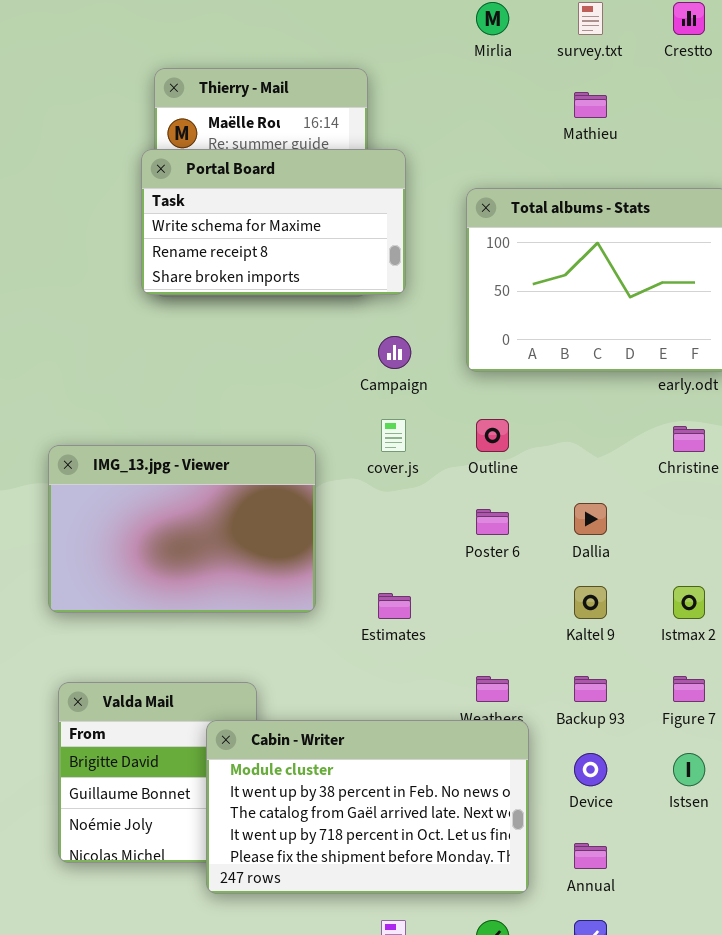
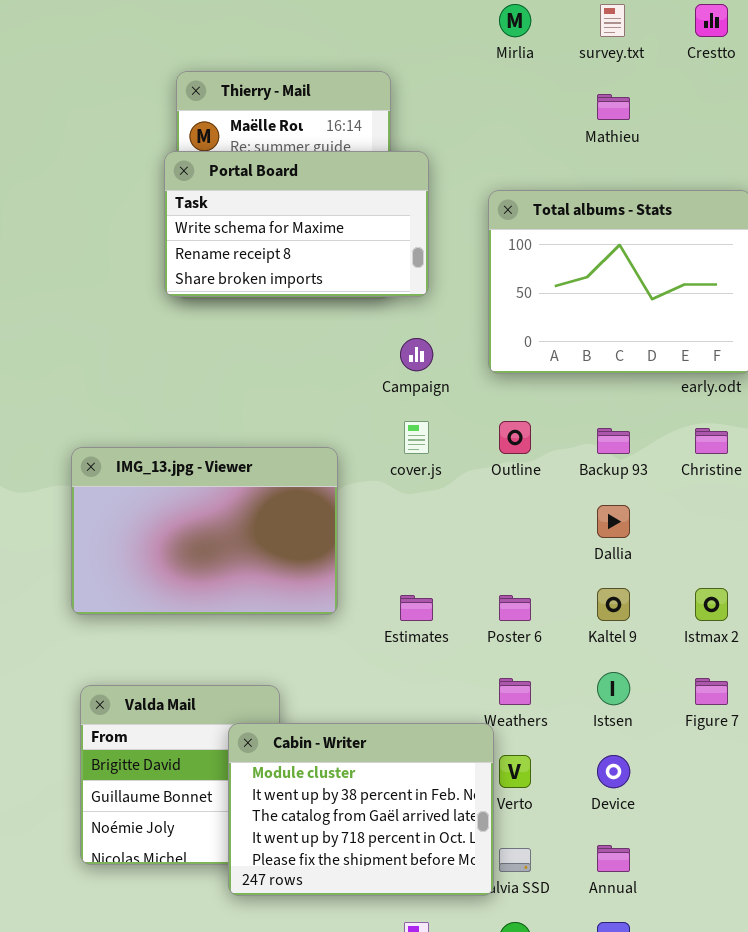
Poster 6: [476,509,509,535] -> [499,595,531,621], moved
Backup 93: [574,676,607,702] -> [597,428,630,454], moved
Cabin - Writer: [206,720,529,894] -> [228,723,494,896], resized
Istsen: [673,753,705,786] -> [597,672,630,705], moved

